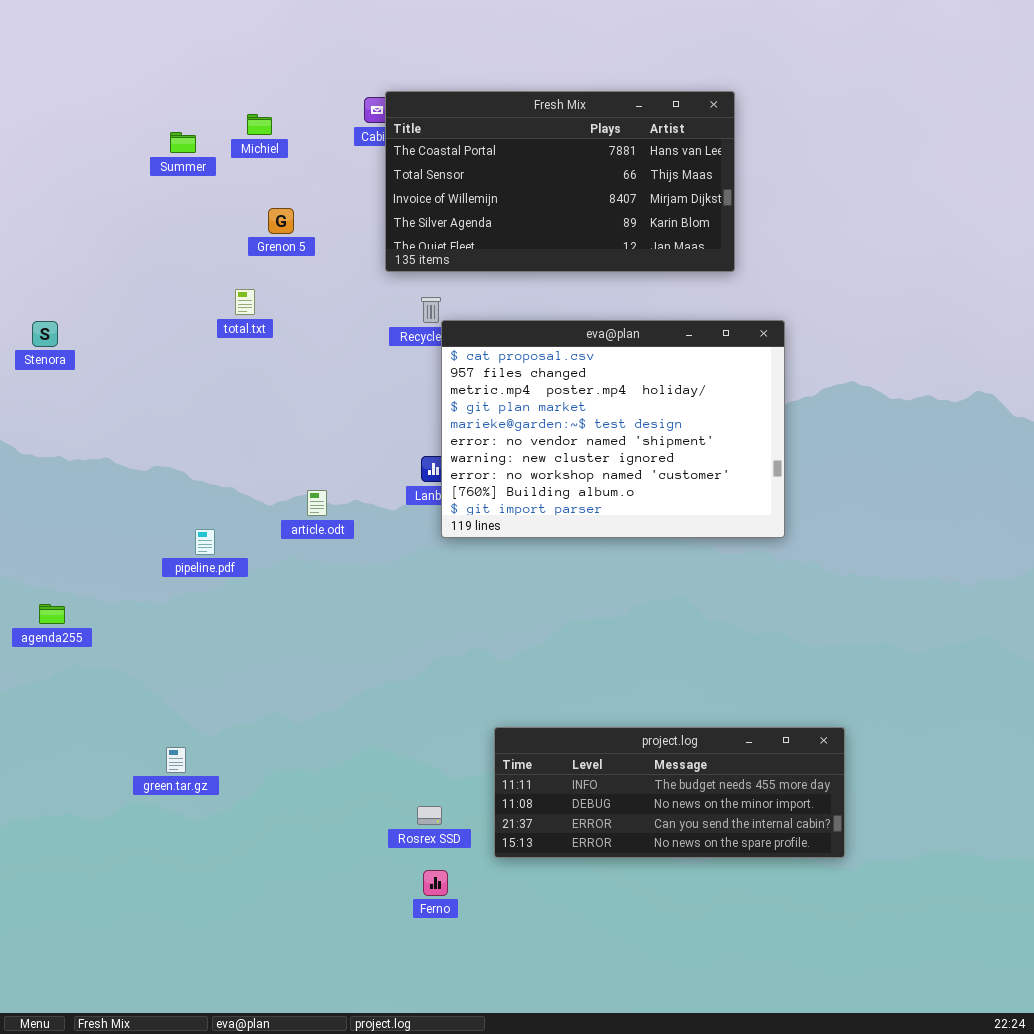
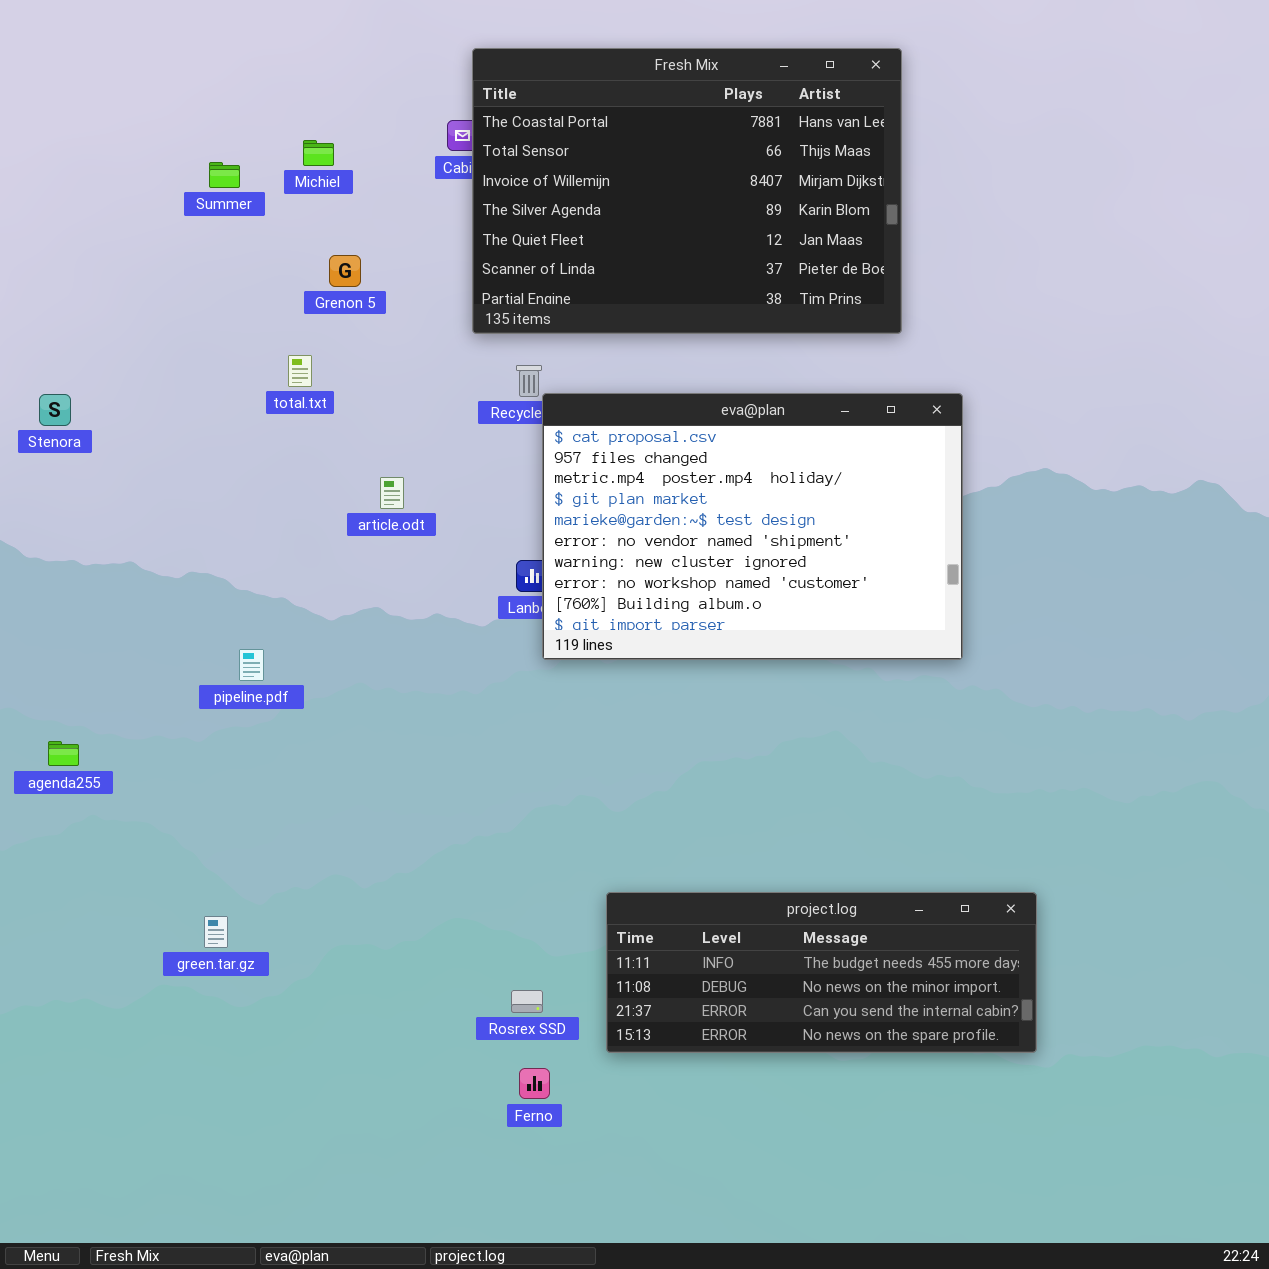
Fresh Mix: [385,91,735,272] -> [472,48,902,334], resized
article.odt: [307,490,327,516] -> [380,477,404,509], moved

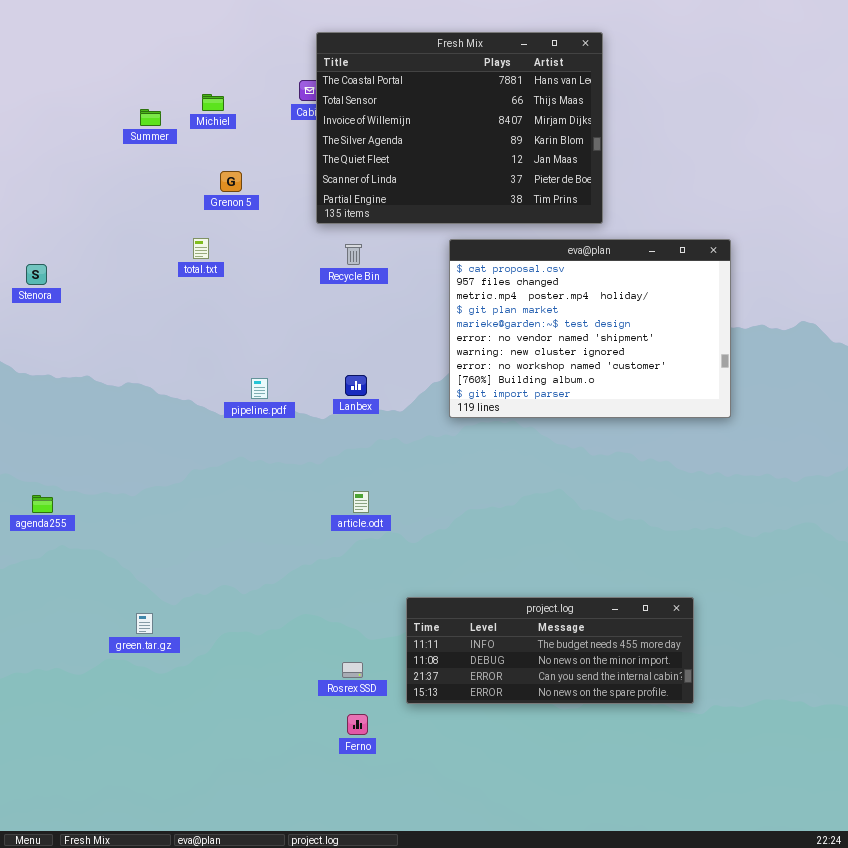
eva@plan: [542,393,963,660] -> [449,239,731,418], moved
article.odt: [380,477,404,509] -> [353,491,369,513], moved
pipeline.pdf: [239,649,264,681] -> [251,378,268,399], moved

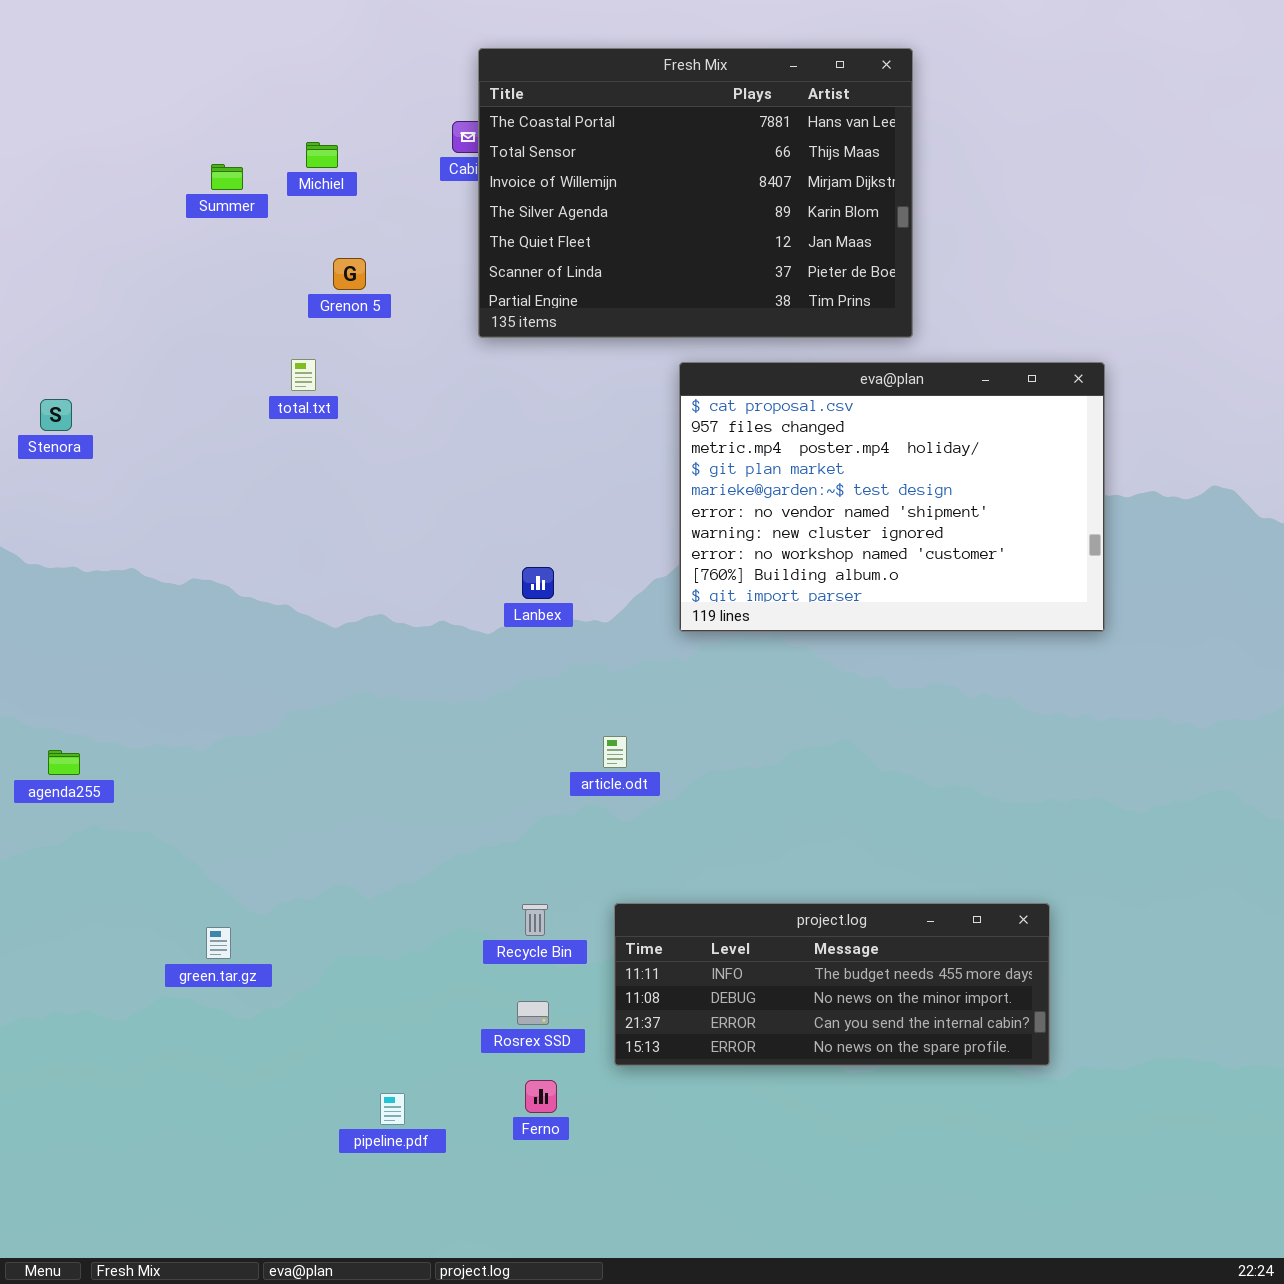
Recycle Bin: [345,244,362,265] -> [522,904,548,936], moved
pipeline.pdf: [251,378,268,399] -> [380,1093,405,1125], moved
article.odt: [353,491,369,513] -> [603,736,627,768], moved

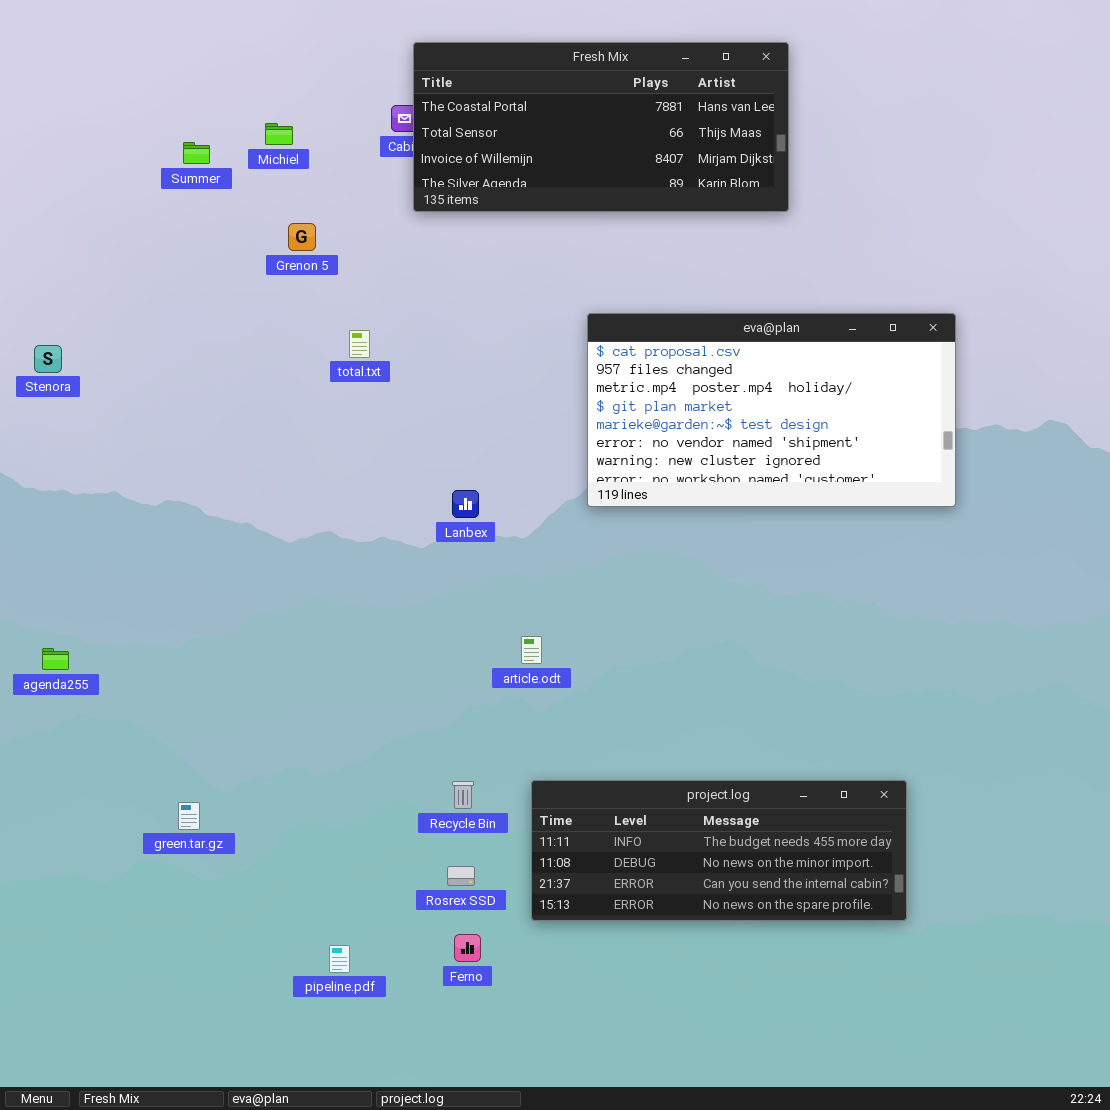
Fresh Mix: [478,48,913,338] -> [413,42,789,212], resized
total.txt: [291,359,316,391] -> [349,330,370,358], moved
eva@plan: [679,362,1105,632] -> [587,313,956,507], resized

